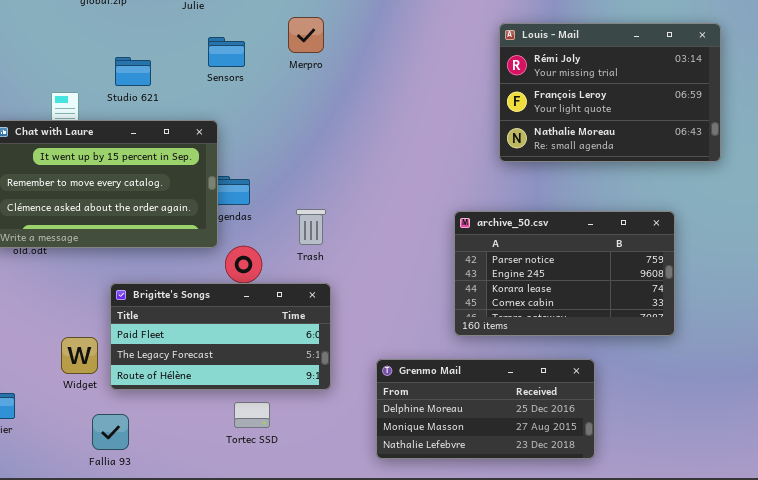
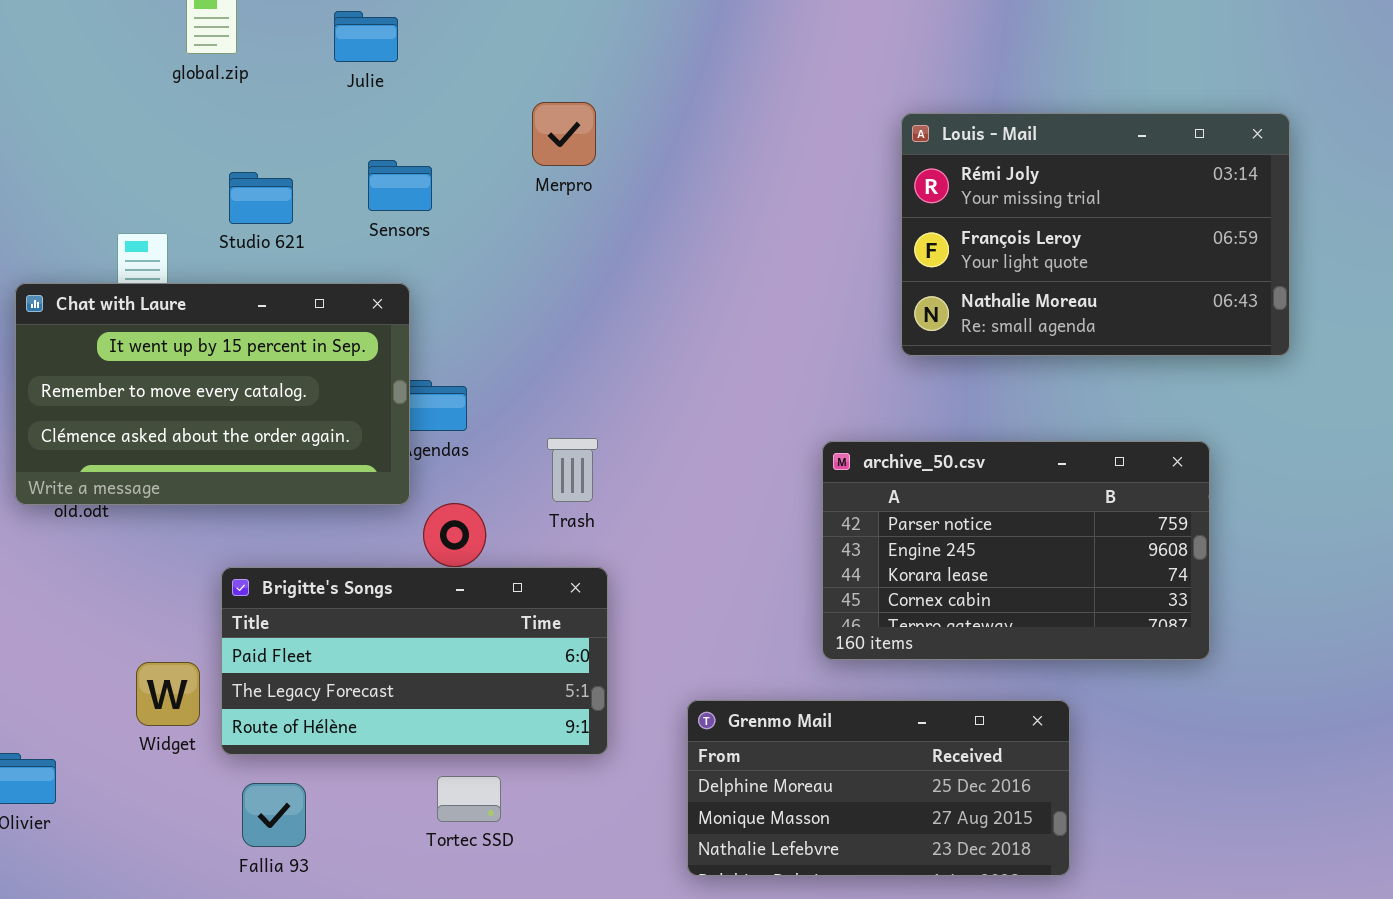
Sensors: [208,37,245,67] -> [368,160,432,211], moved
Fallia 93: [92,414,129,450] -> [242,783,306,847], moved

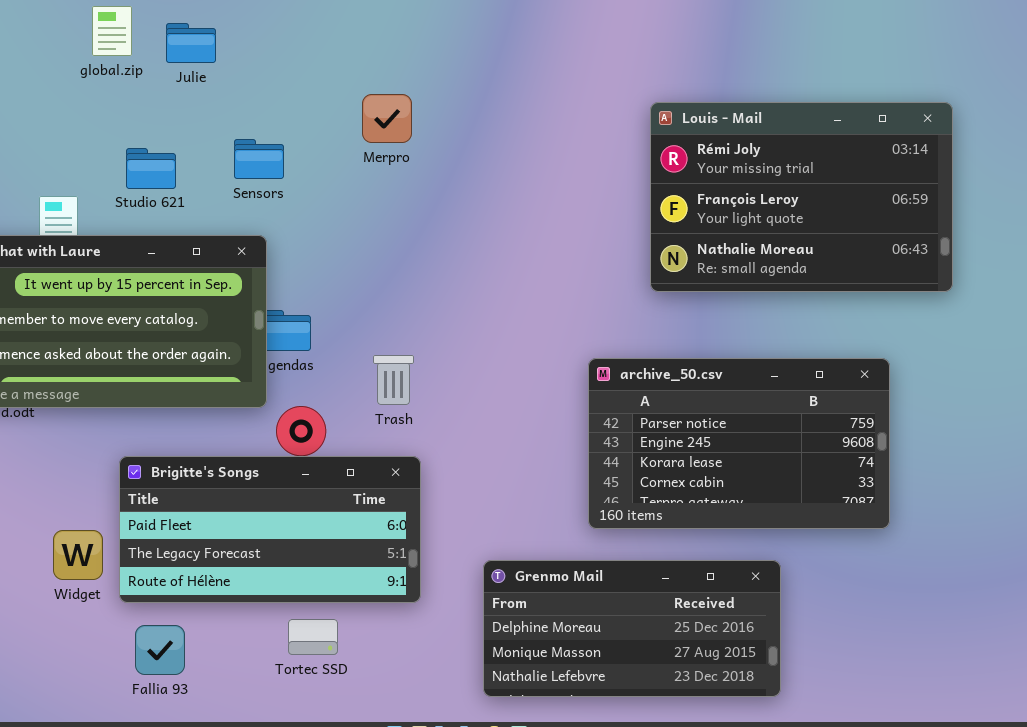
Julie: [334,11,398,62] -> [166,23,216,63], moved

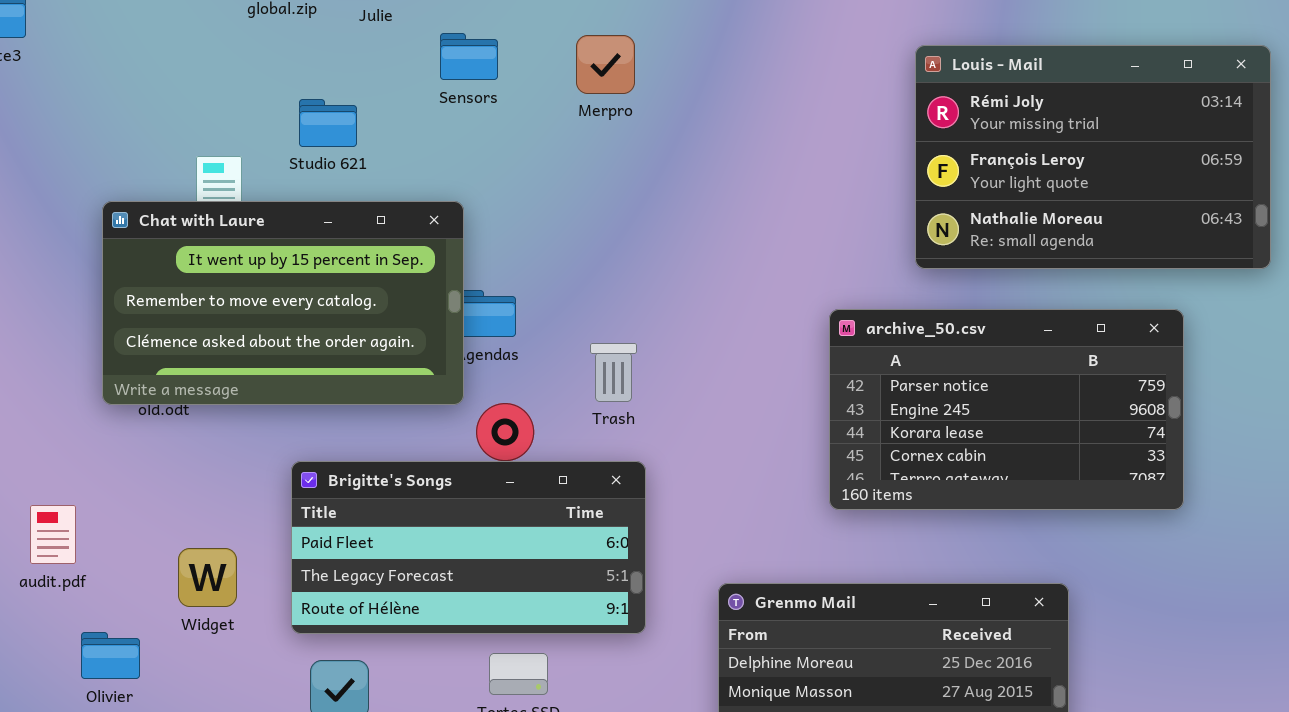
Sensors: [234,139,284,179] -> [440,33,498,80], moved
archive_50.csv: [588,358,890,529] -> [829,309,1184,510], moved
Widget: [53,530,103,580] -> [178,548,237,607], moved

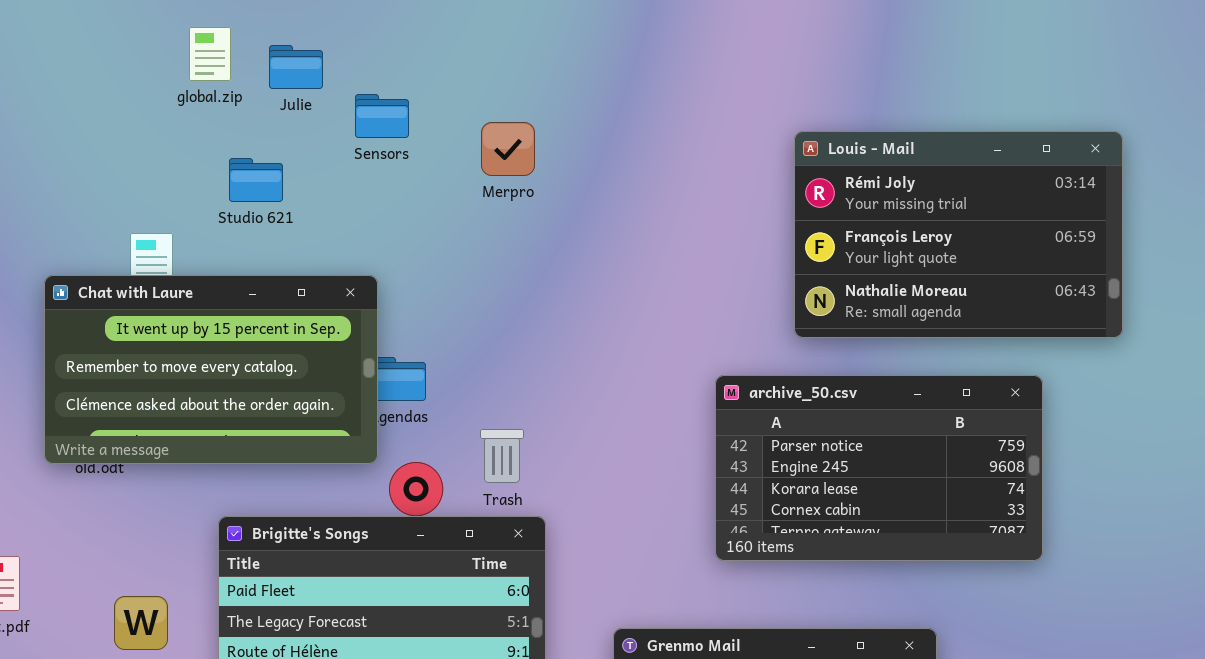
Sensors: [440,33,498,80] -> [355,94,409,138], moved
Studio 621: [299,99,357,147] -> [229,158,283,202], moved
Trash: [590,343,637,402] -> [480,429,524,483], moved

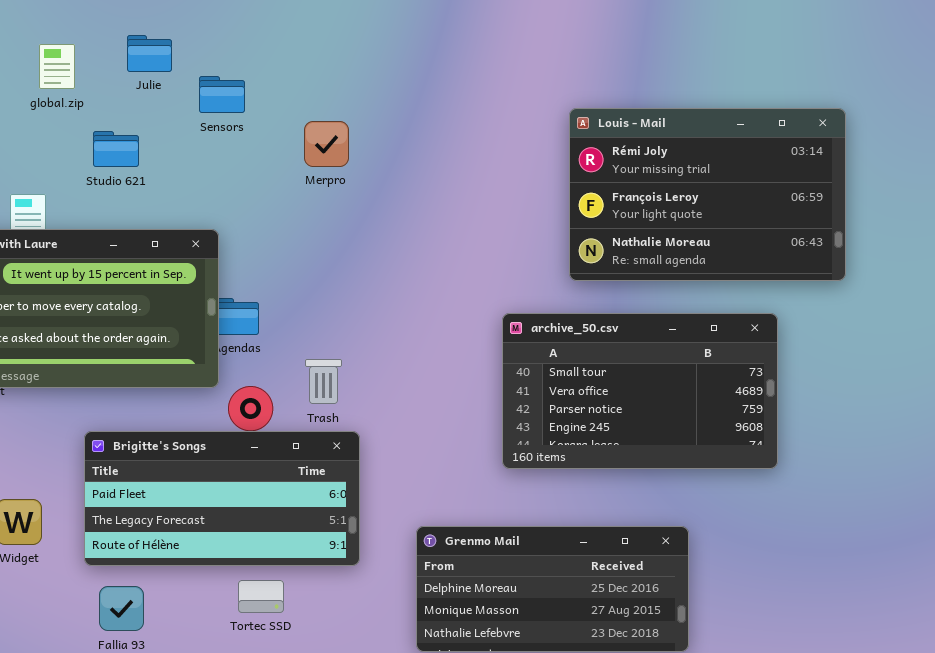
global.zip: [189,27,231,81] -> [39,44,75,89], moved
Merpro: [481,122,535,176] -> [304,121,349,167], moved
archive_50.csv: [715,375,1043,561] -> [502,313,778,469], scrolled up 2 rows

